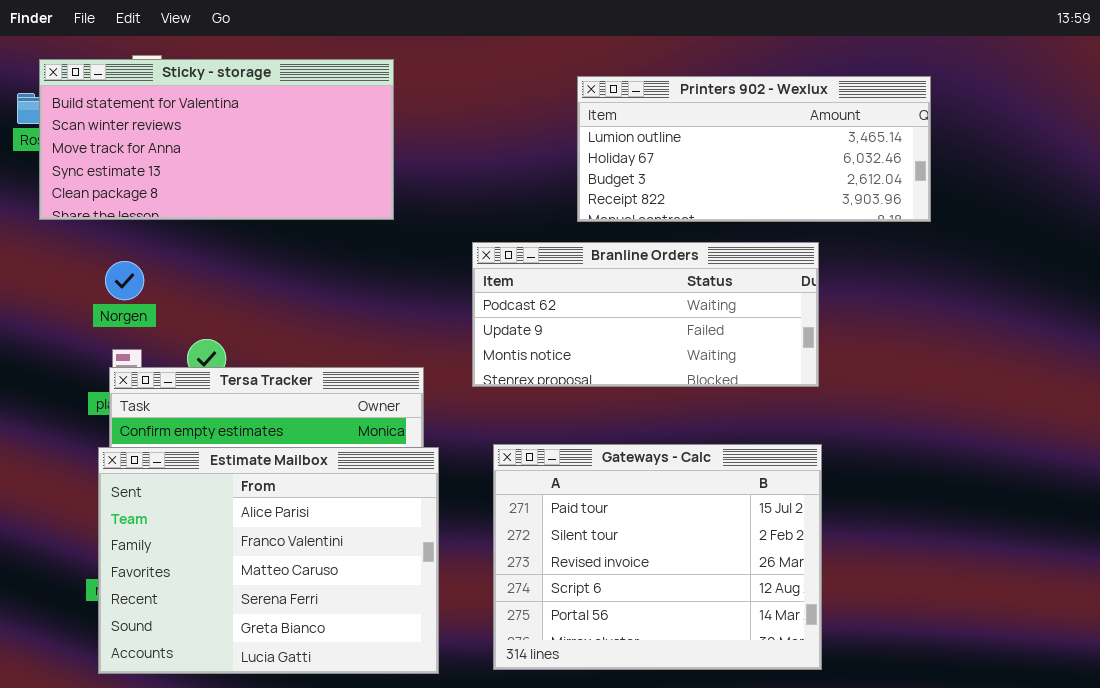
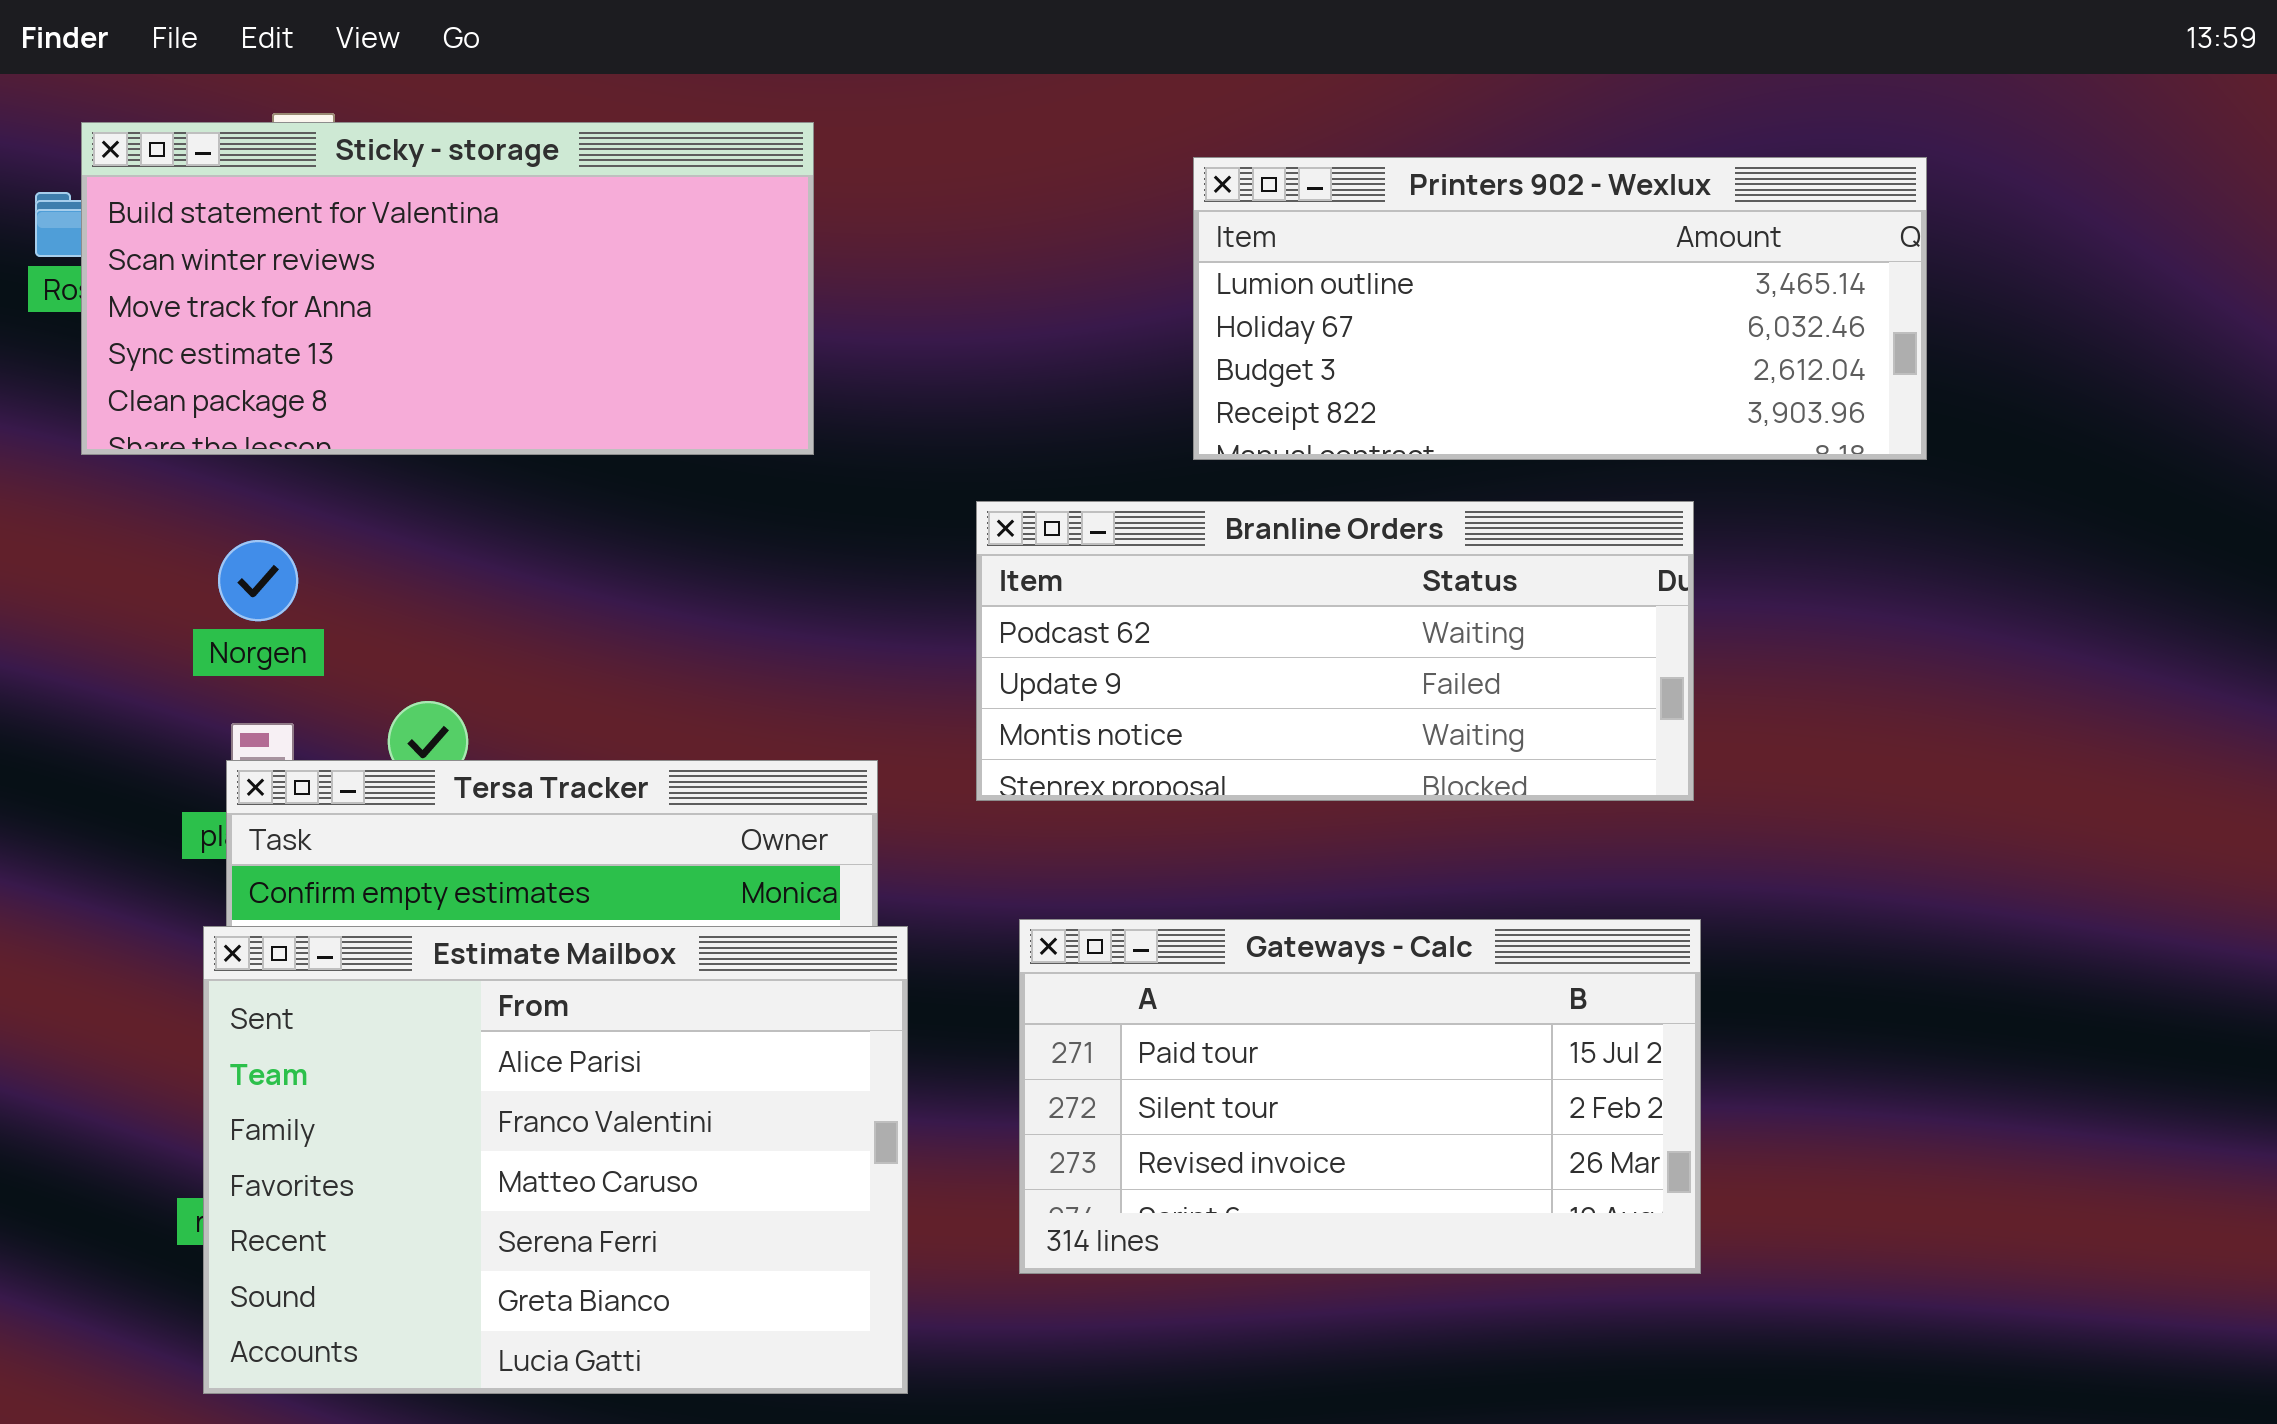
Gateways - Calc: [493,444,822,670] -> [1019,919,1701,1274], resized

